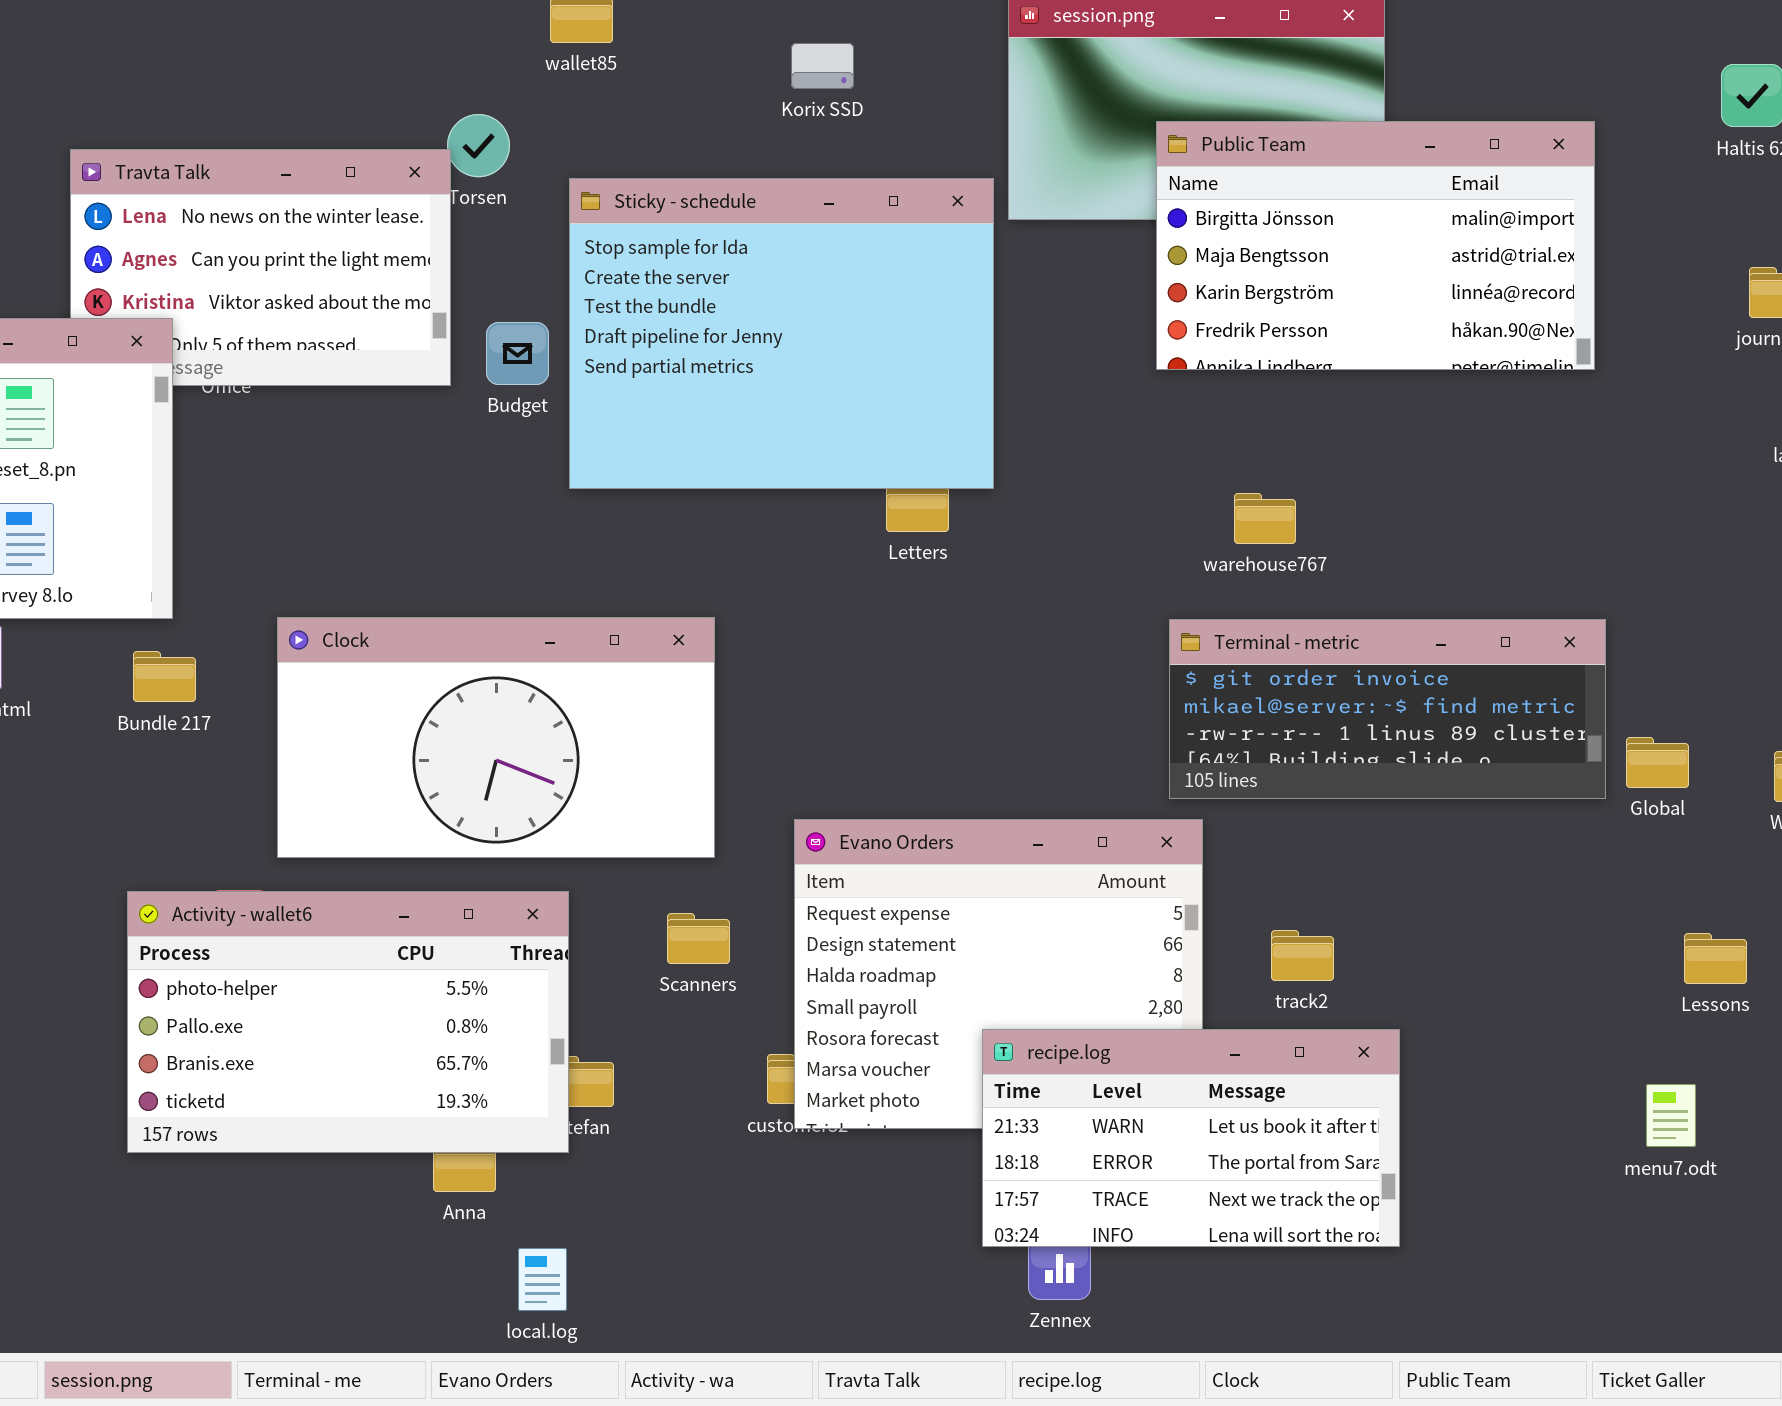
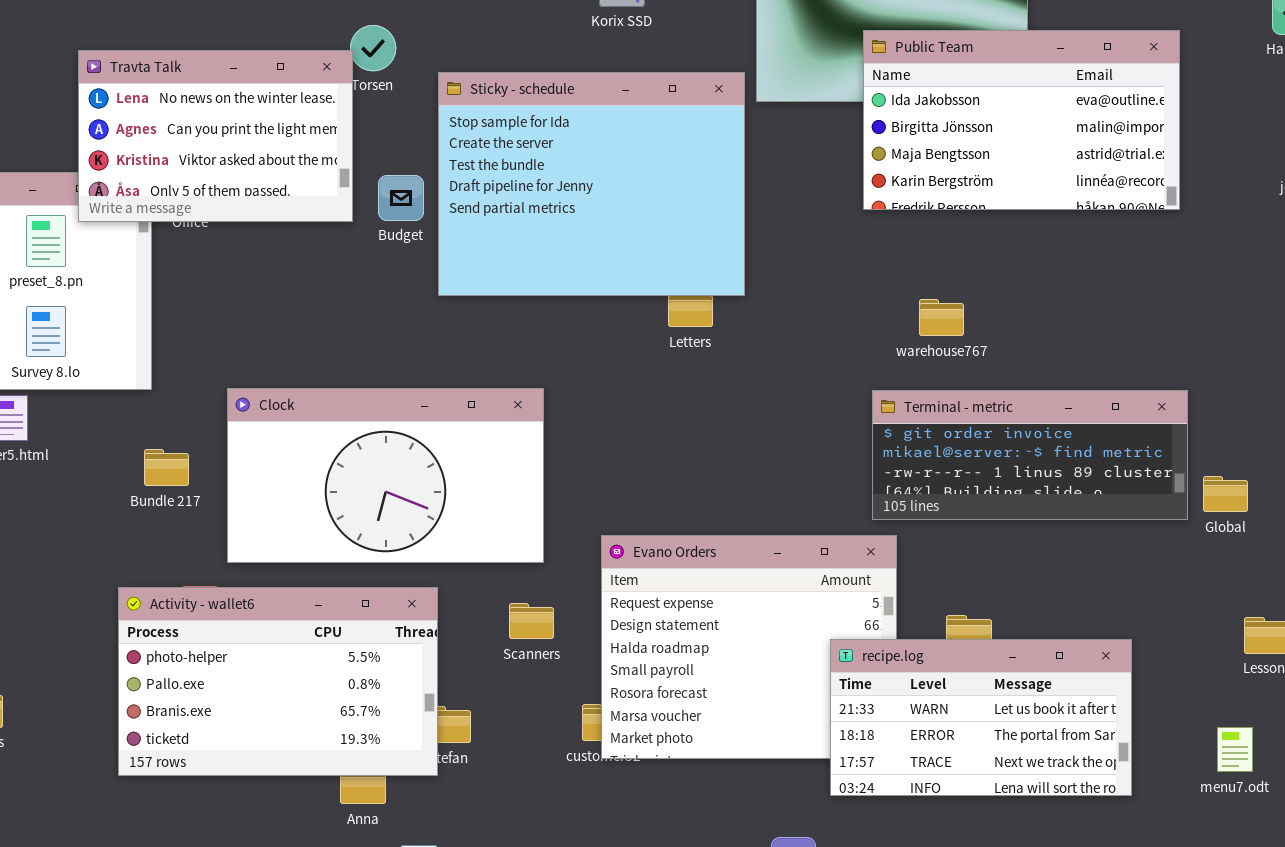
Public Team: [1156,121,1595,370] -> [863,30,1180,210], scrolled up 1 row
Travta Talk: [70,149,451,386] -> [78,50,353,222], raised
Bundle 217: [133,651,196,702] -> [144,449,189,486], moved
recipe.log: [982,1029,1400,1247] -> [830,639,1132,796], moved

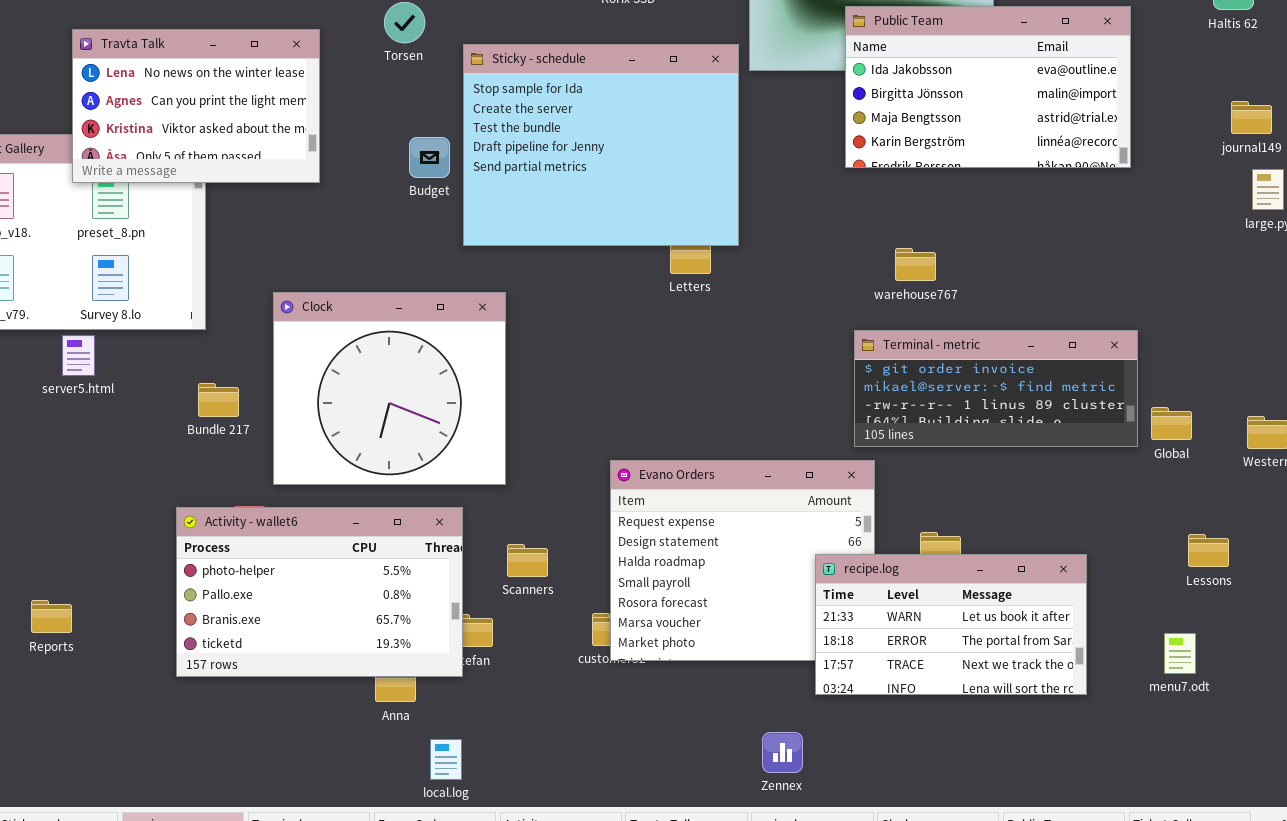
Travta Talk: [78,50,353,222] -> [72,29,320,183], moved
Clock: [227,388,544,563] -> [273,292,506,485], resized
Scanners: [509,603,554,639] -> [507,544,548,577], moved

